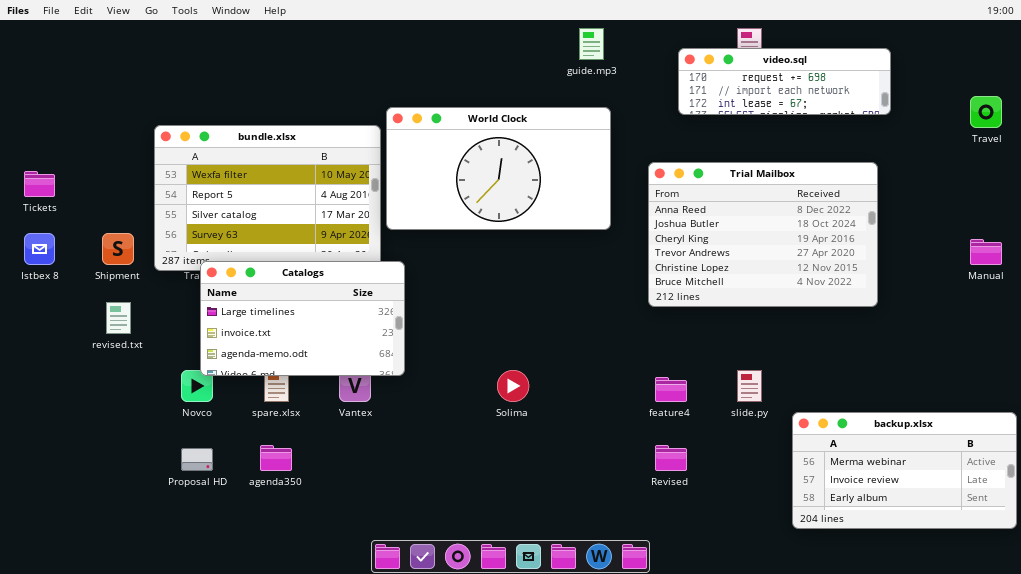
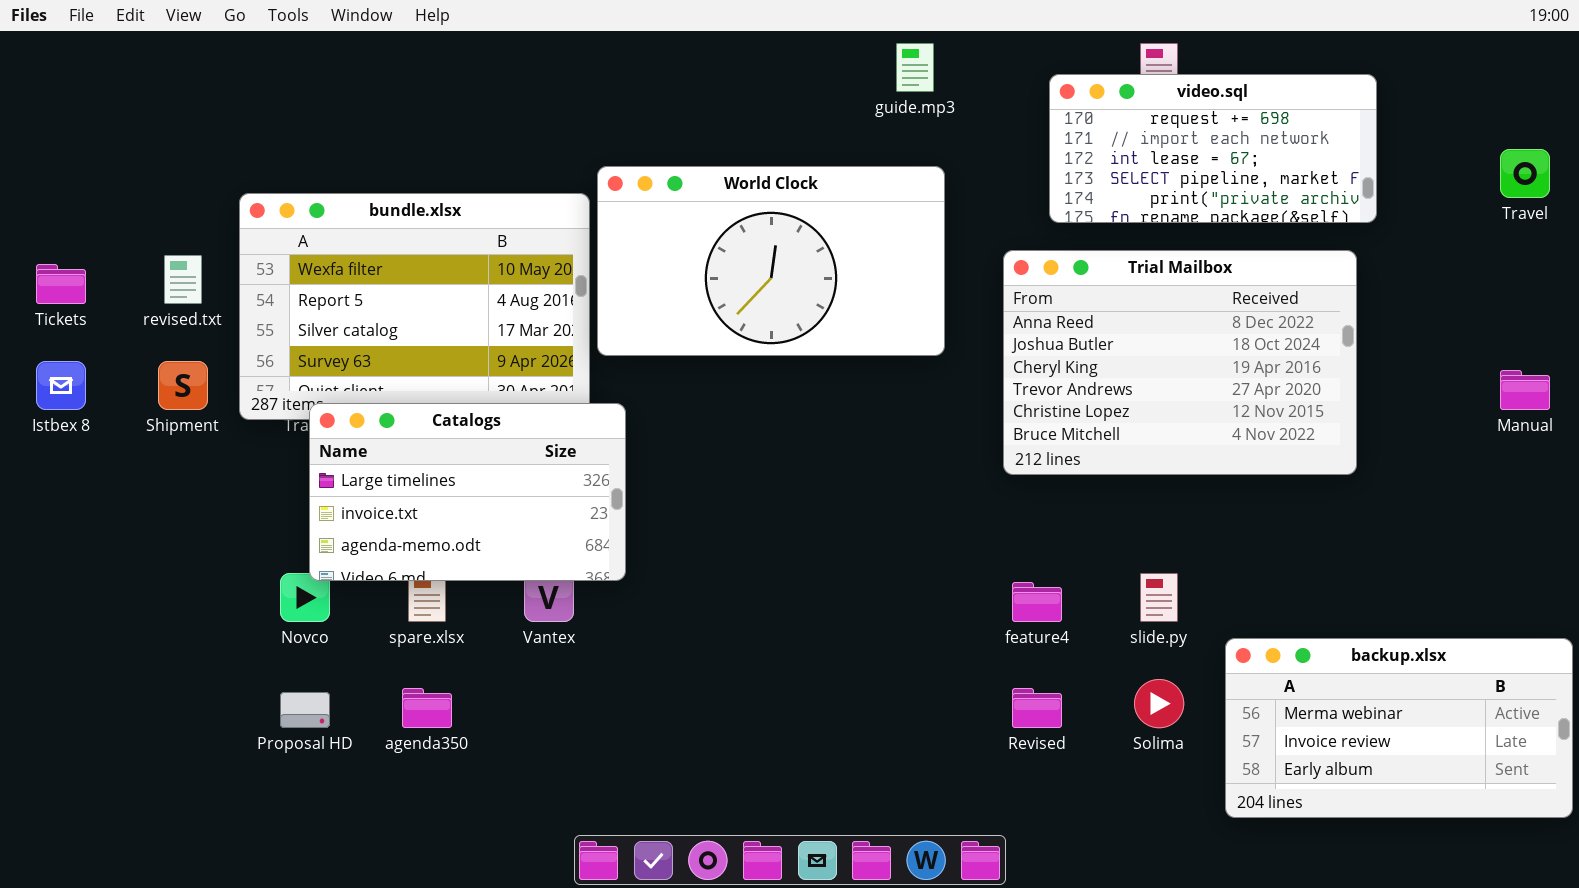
video.sql: [678,48,891,115] -> [1049,74,1377,223], resized
revised.txt: [106,302,131,334] -> [164,255,202,304], moved
Solima: [497,370,529,402] -> [1134,679,1184,728], moved

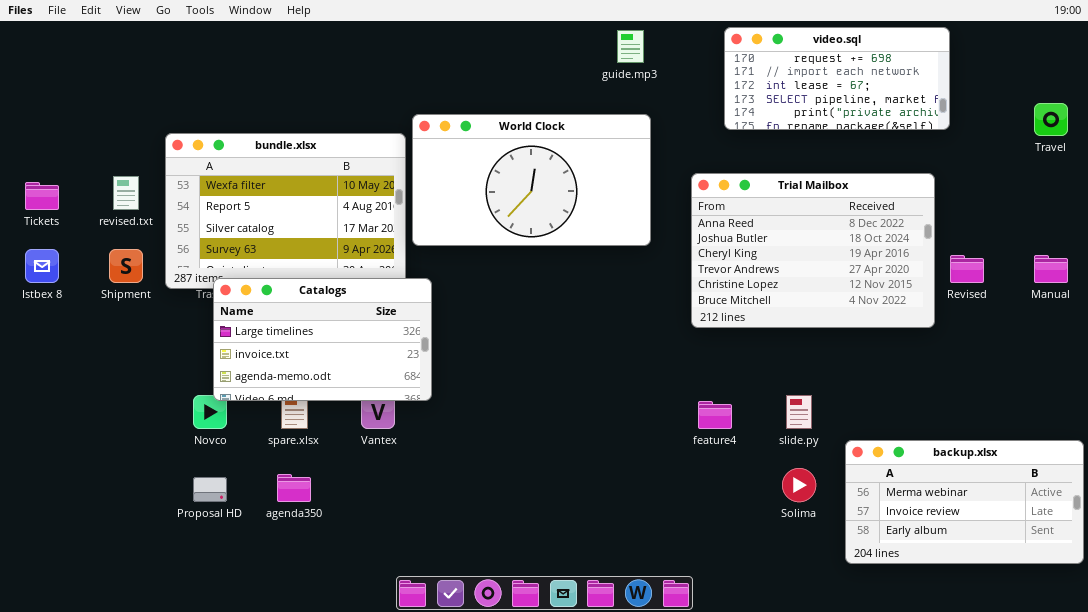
video.sql: [1049,74,1377,223] -> [724,27,950,130], moved
Revised: [1012,688,1062,728] -> [950,255,984,283], moved

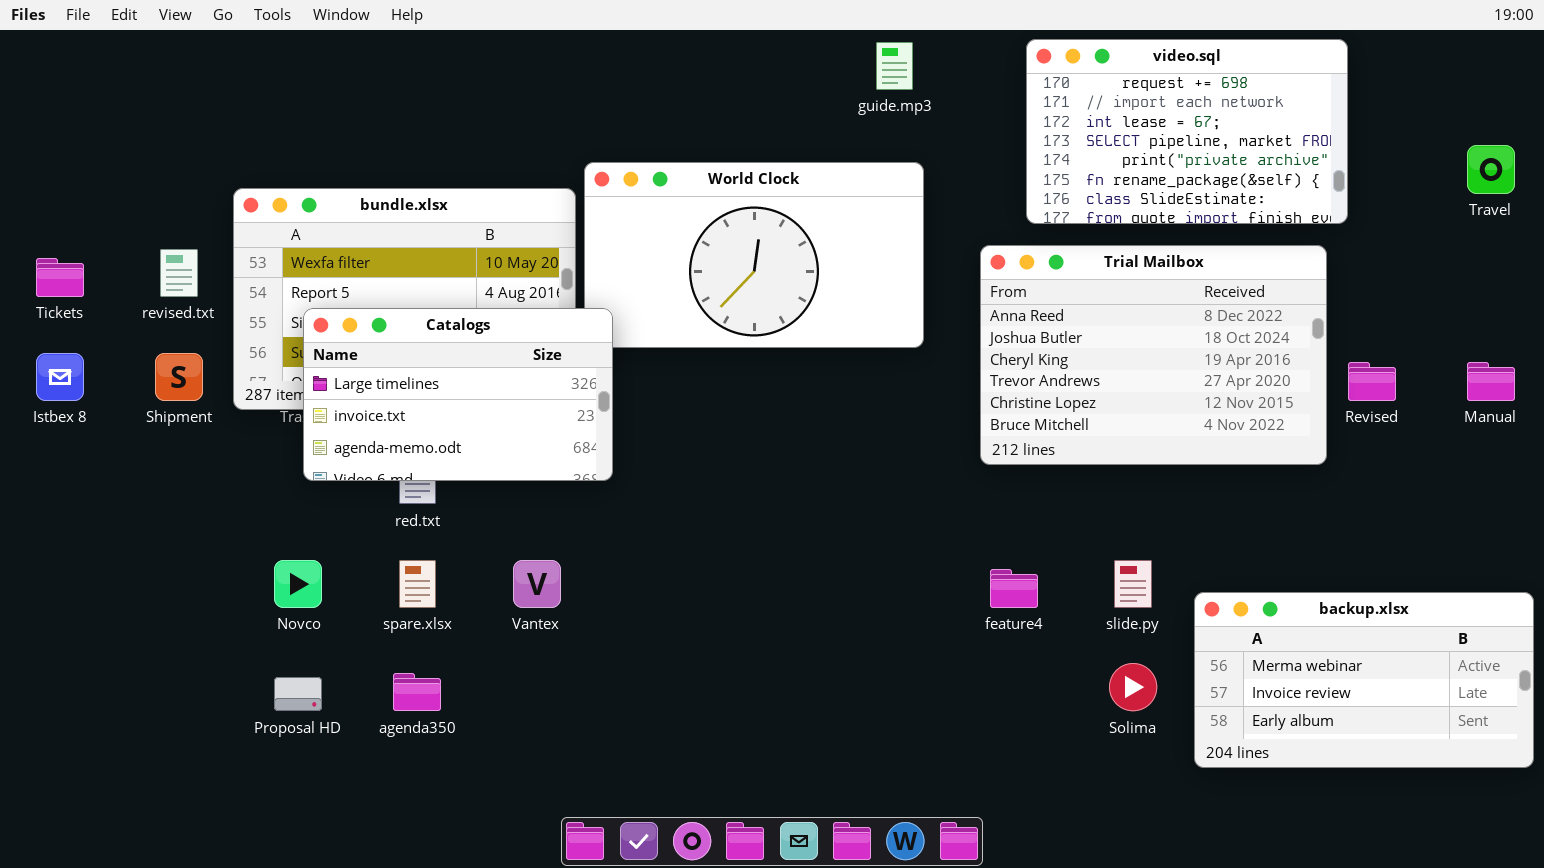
video.sql: [724,27,950,130] -> [1026,39,1348,224], resized
Catalogs: [213,278,432,401] -> [303,308,613,481], moved
backup.xlsx: [845,440,1084,564] -> [1194,592,1534,768], moved

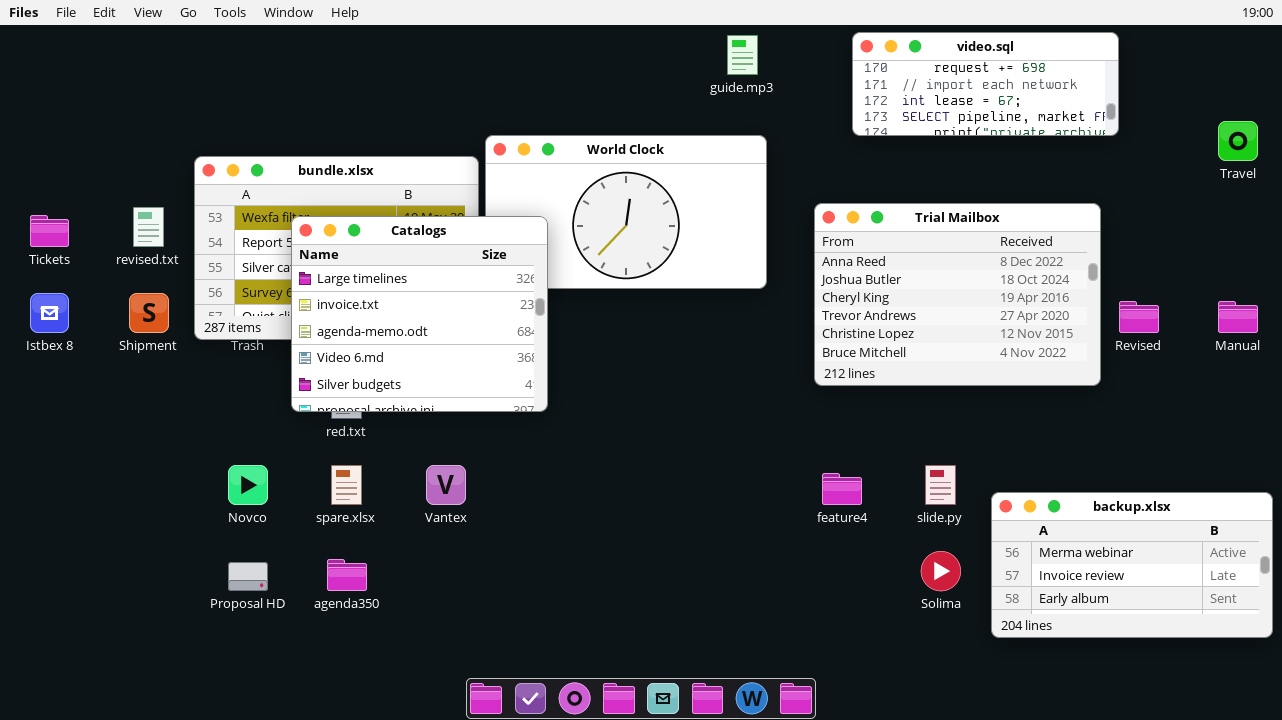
video.sql: [1026,39,1348,224] -> [852,32,1119,136], resized
Catalogs: [303,308,613,481] -> [291,216,548,412], moved, resized

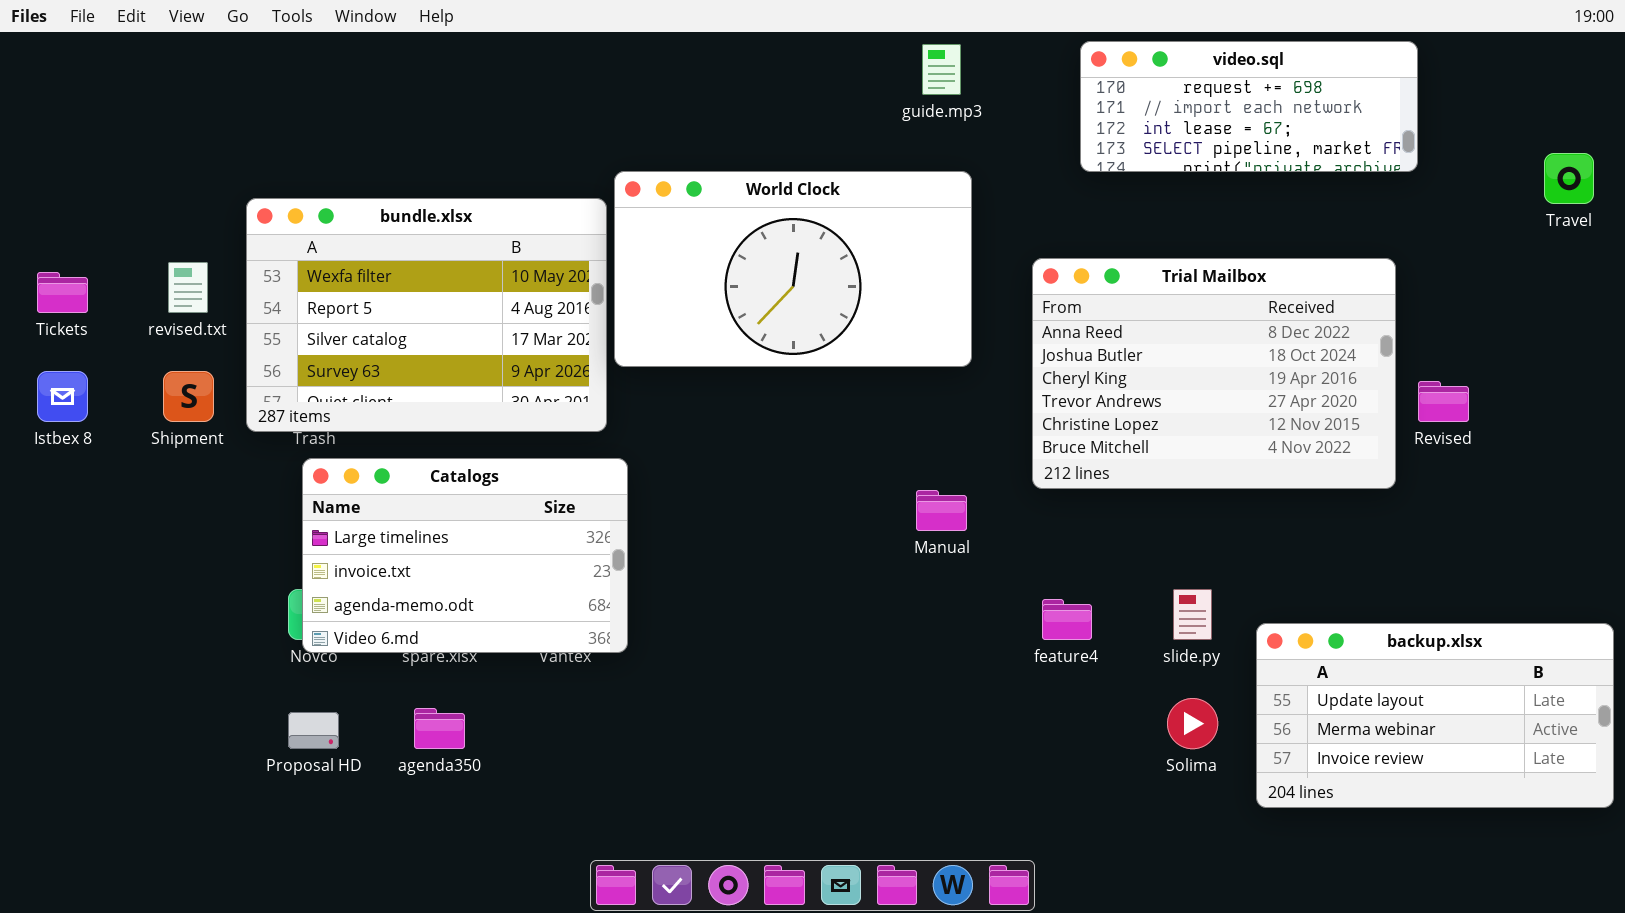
Catalogs: [291,216,548,412] -> [302,458,628,653], moved, resized
Manual: [1218,301,1258,333] -> [916,490,967,531], moved
backup.xlsx: [991,492,1273,638] -> [1256,623,1614,808], scrolled up 1 row

